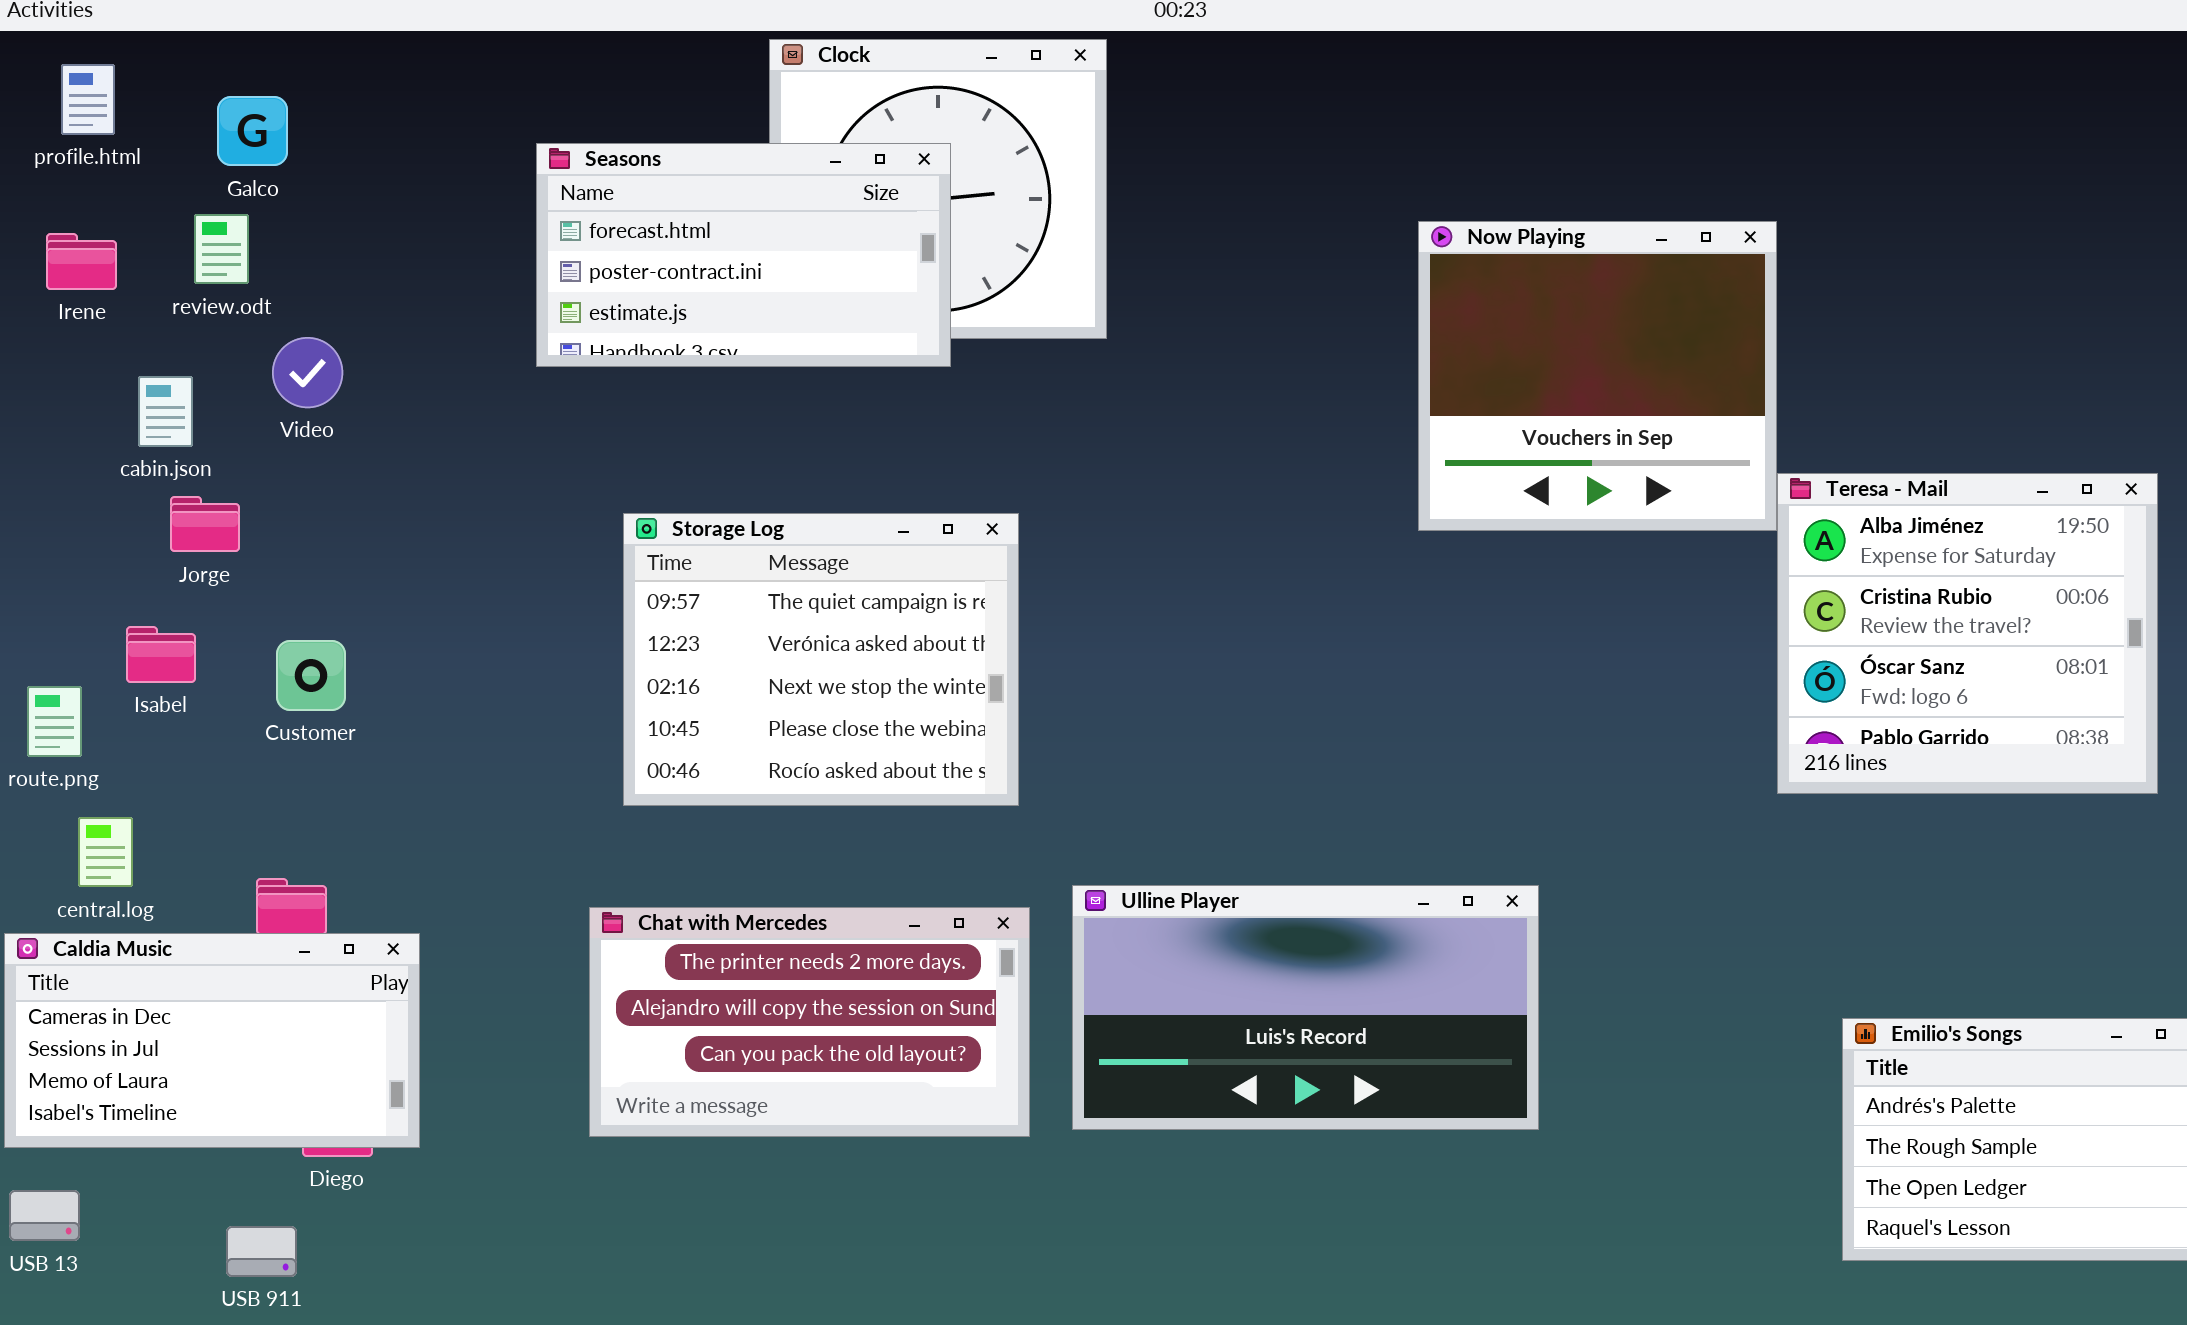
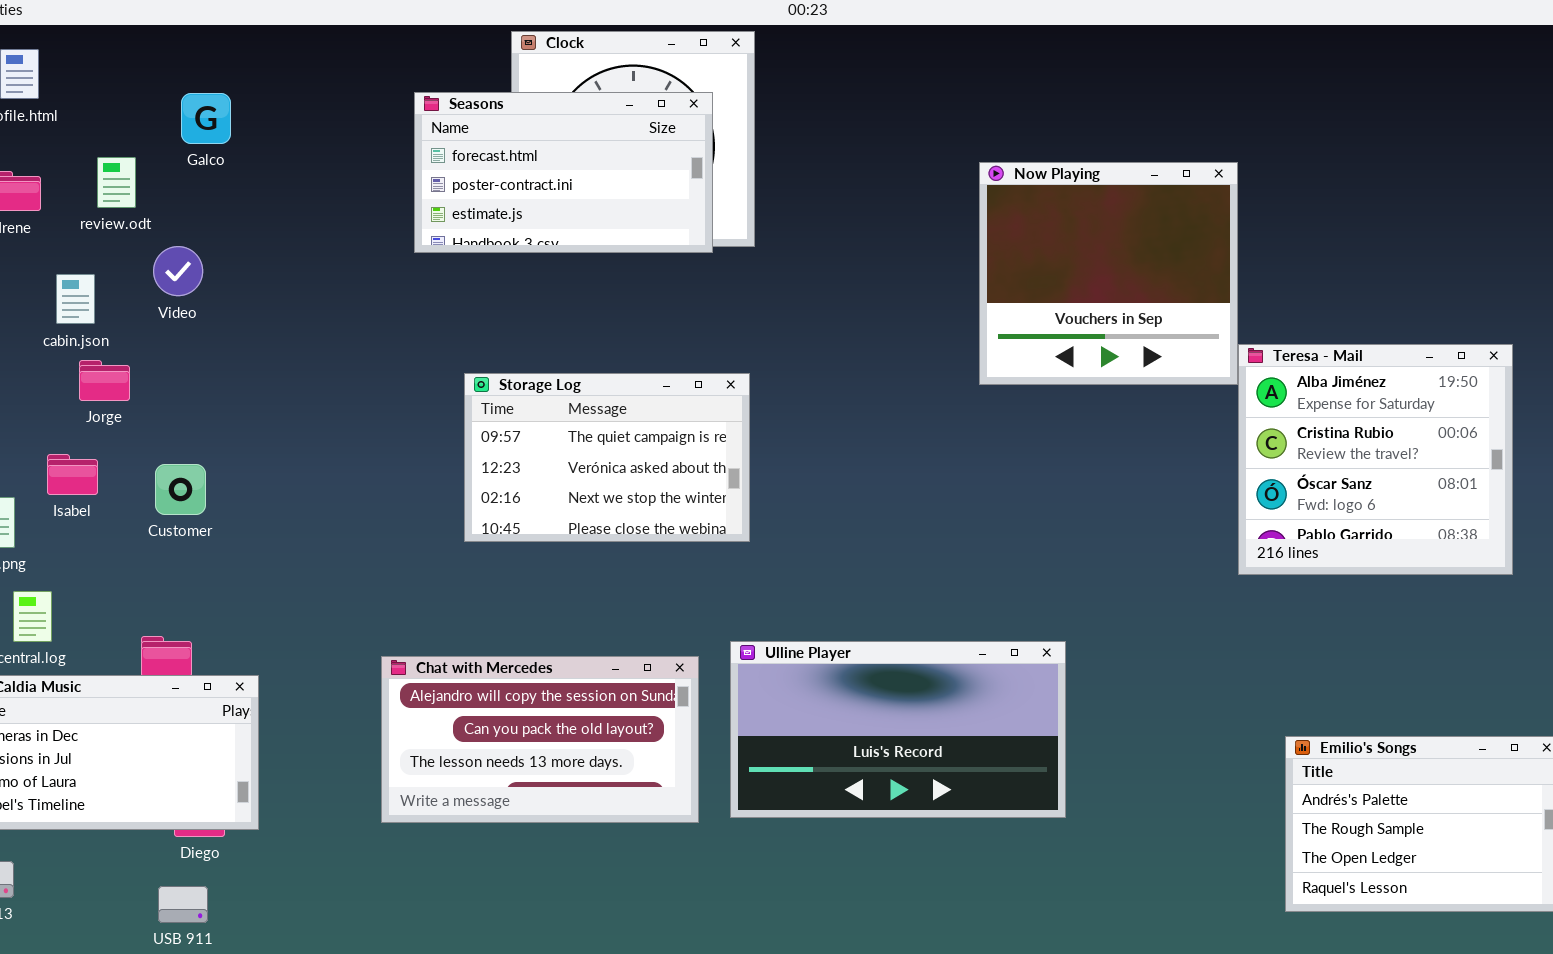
Galco: [217,96,288,166] -> [181,93,231,144], moved
Seasons: [536,143,951,367] -> [414,92,713,253], moved
Storage Log: [623,513,1019,806] -> [464,373,750,542], moved, resized
Chat with Mercedes: [589,907,1030,1137] -> [381,656,699,823], scrolled down 1 row
USB 911: [226,1226,297,1277] -> [158,886,208,923], moved

